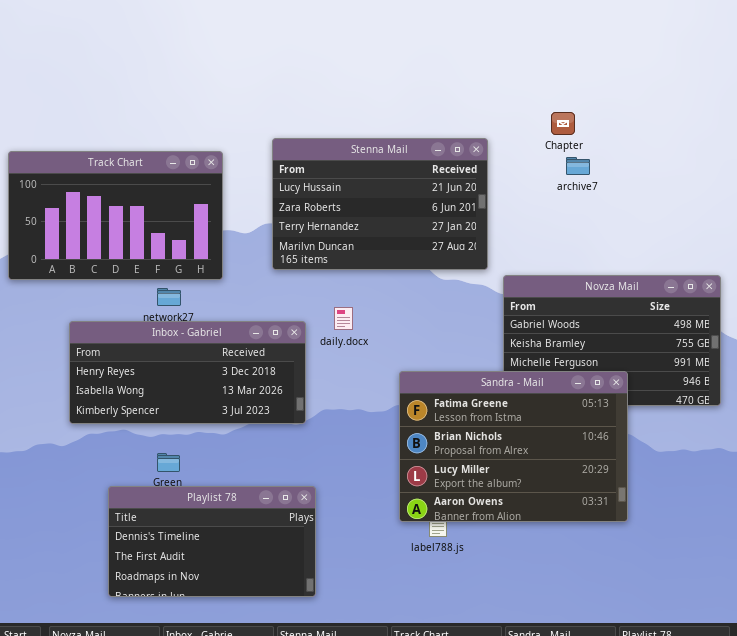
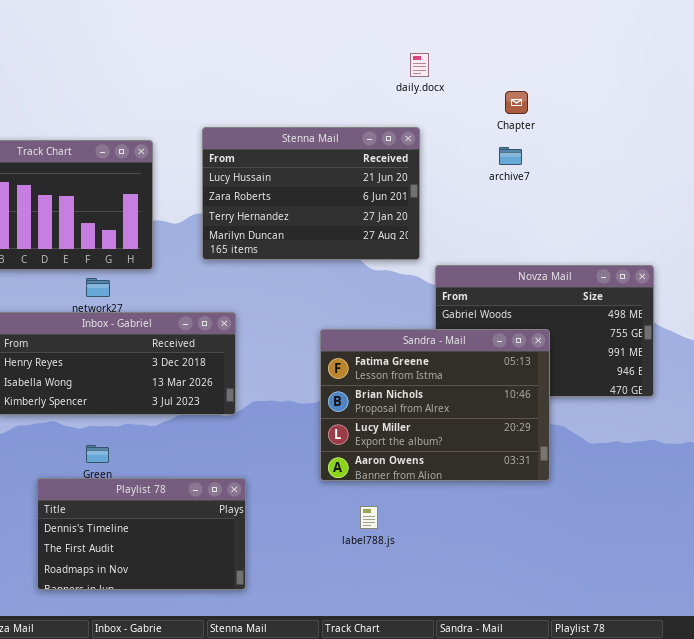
Chapter: [551,112,575,135] -> [505,91,528,114], moved
daily.docx: [334,307,353,330] -> [410,53,429,77], moved
Sandra - Mail: [399,371,628,522] -> [320,329,550,481], moved

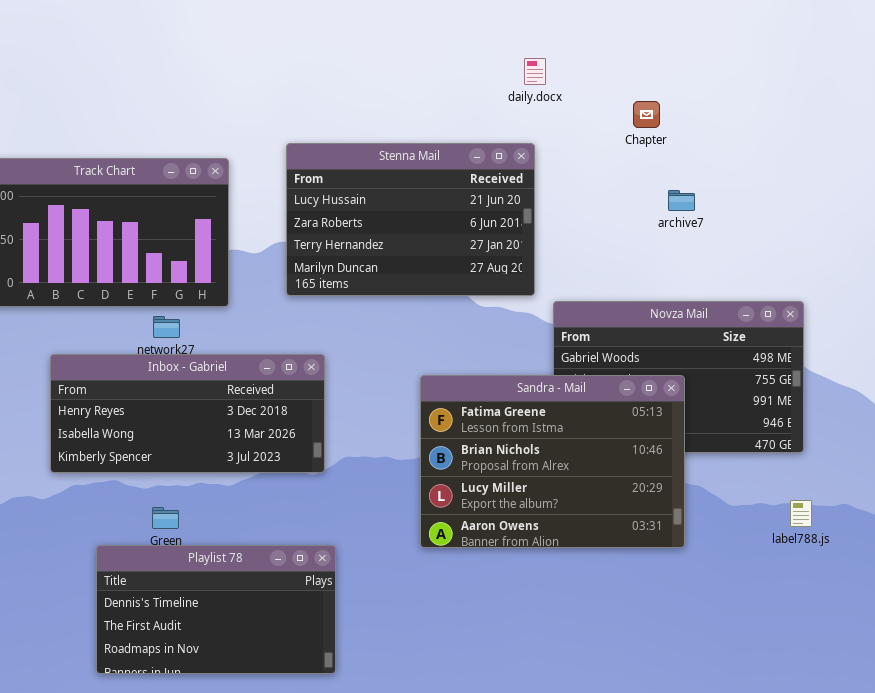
archive7: [499,147,522,165] -> [668,190,695,211], moved
label788.js: [360,506,378,529] -> [790,500,812,527], moved

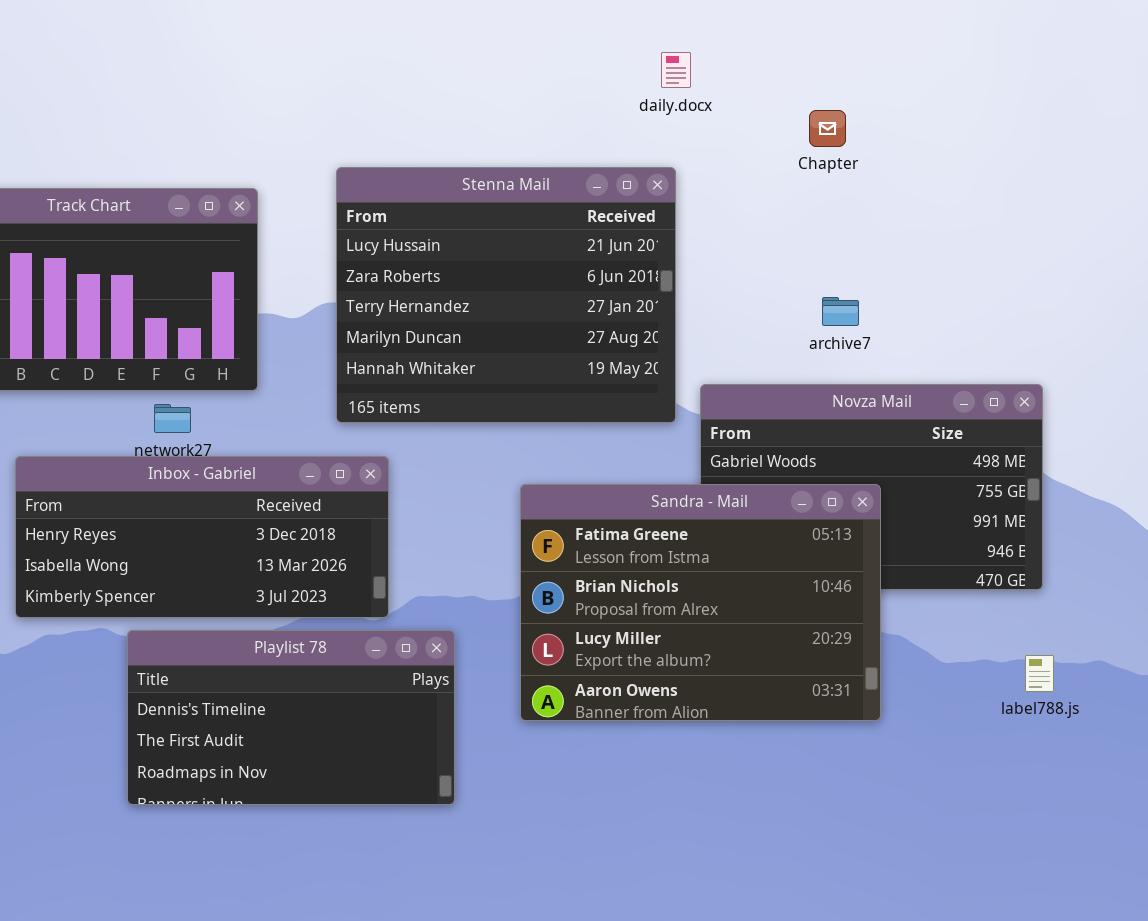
Stenna Mail: [286,143,535,296] -> [336,167,676,423], resized
archive7: [668,190,695,211] -> [822,297,859,326], moved
Playlist 78: [96,545,336,674] -> [127,630,455,805], moved

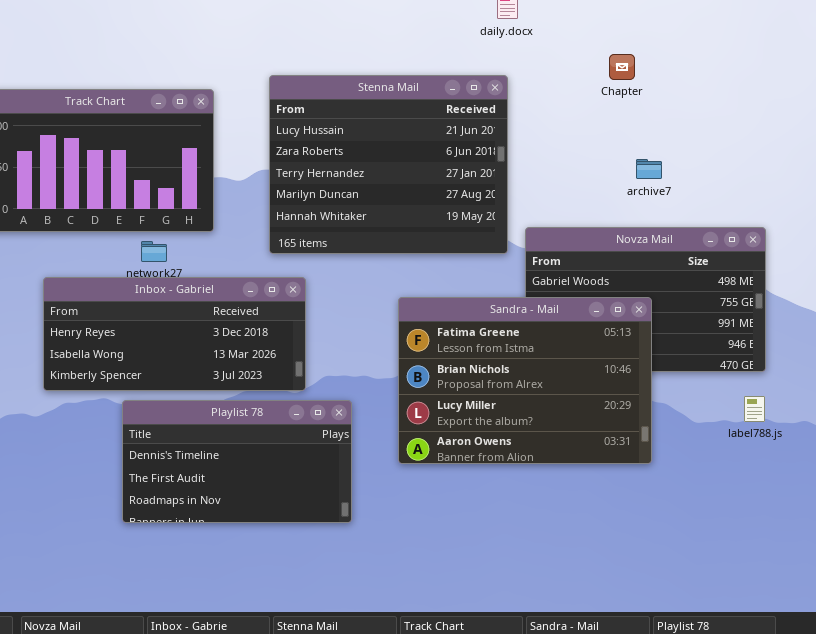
Chapter: [809,110,846,147] -> [609,54,635,80], moved
archive7: [822,297,859,326] -> [636,159,662,179], moved
label788.js: [1025,655,1054,692] -> [744,396,765,422], moved

